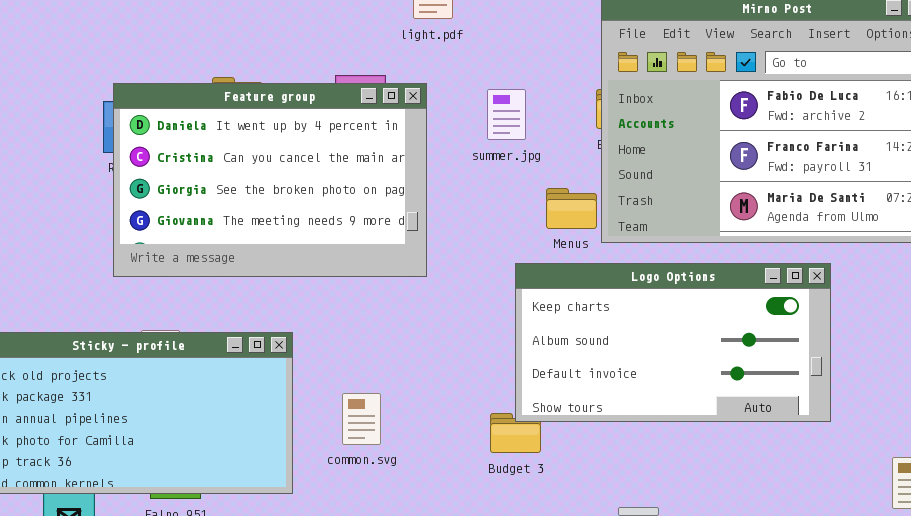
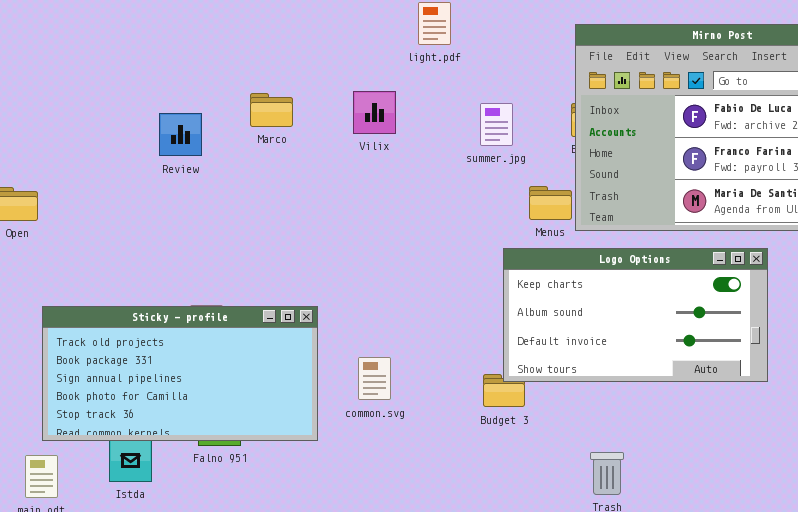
Feature group: [113,83,427,277] -> none, closed

